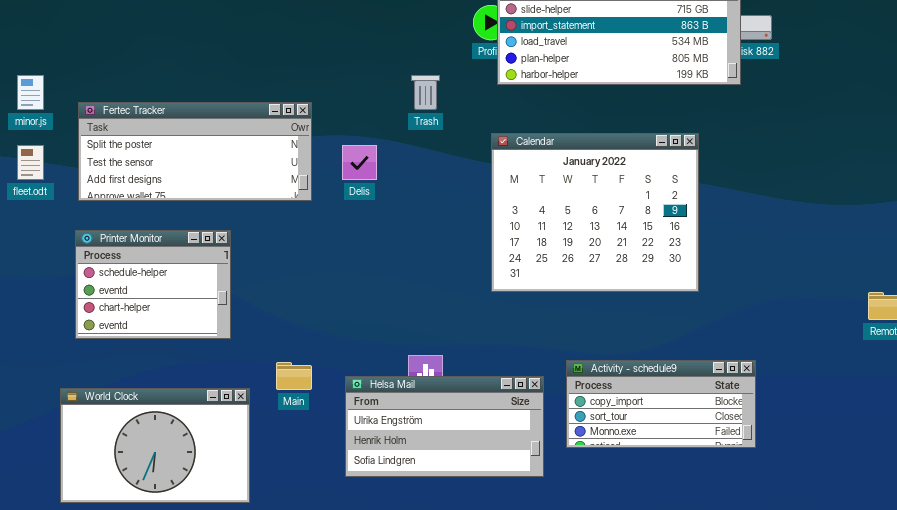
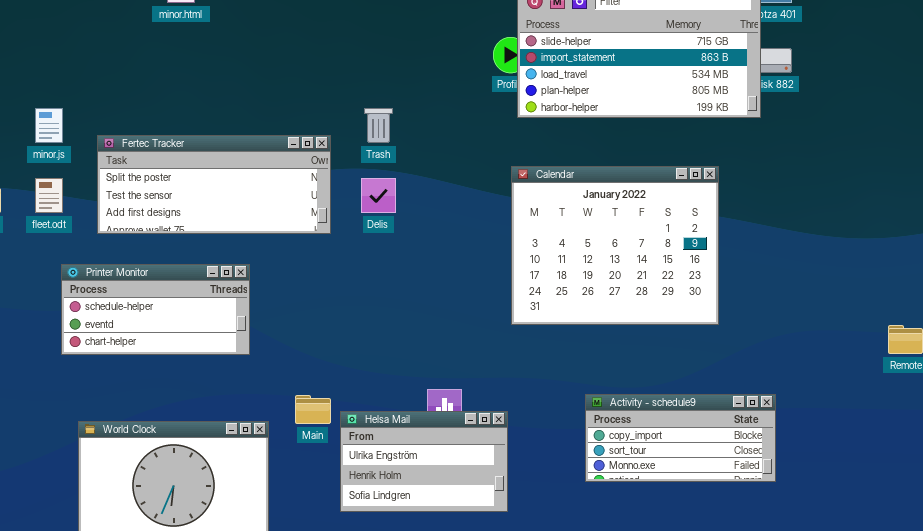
Trash: [411,75,440,110] -> [364,108,393,143], moved
Printer Monitor: [75,230,231,339] -> [61,264,250,355], resized
Helsa Mail: [345,376,544,477] -> [340,411,508,512], moved, resized

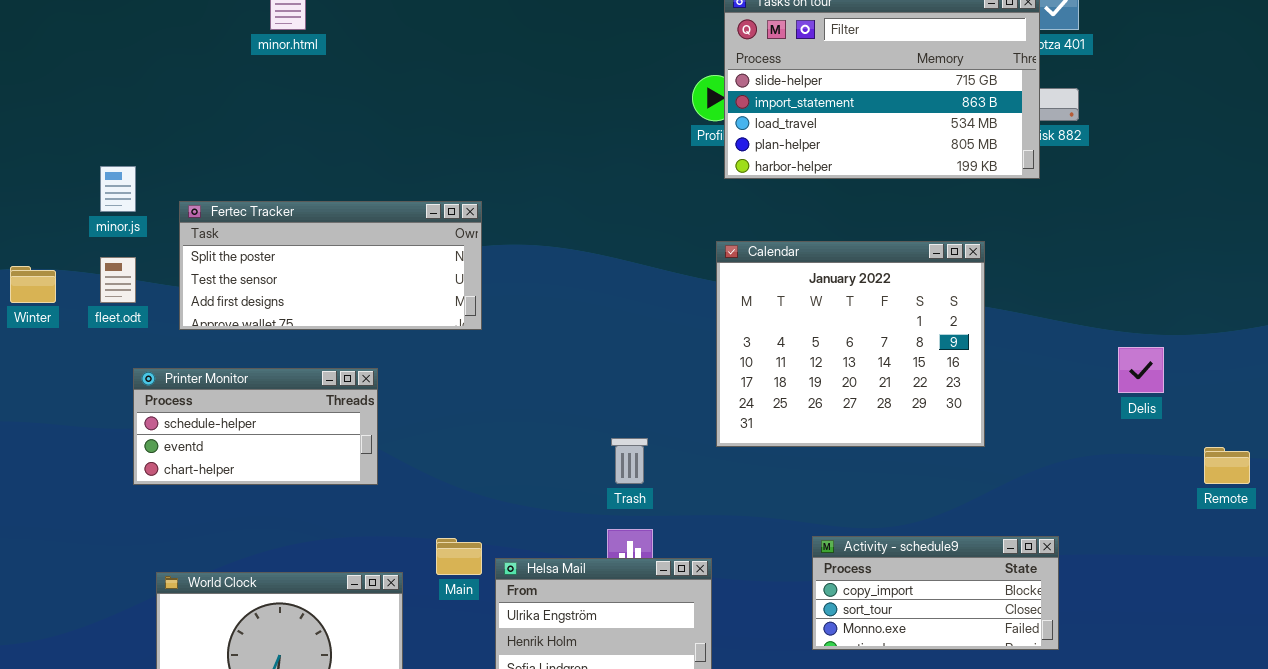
Trash: [364,108,393,143] -> [611,438,648,484], moved
Delis: [361,178,396,213] -> [1118,347,1164,393], moved

